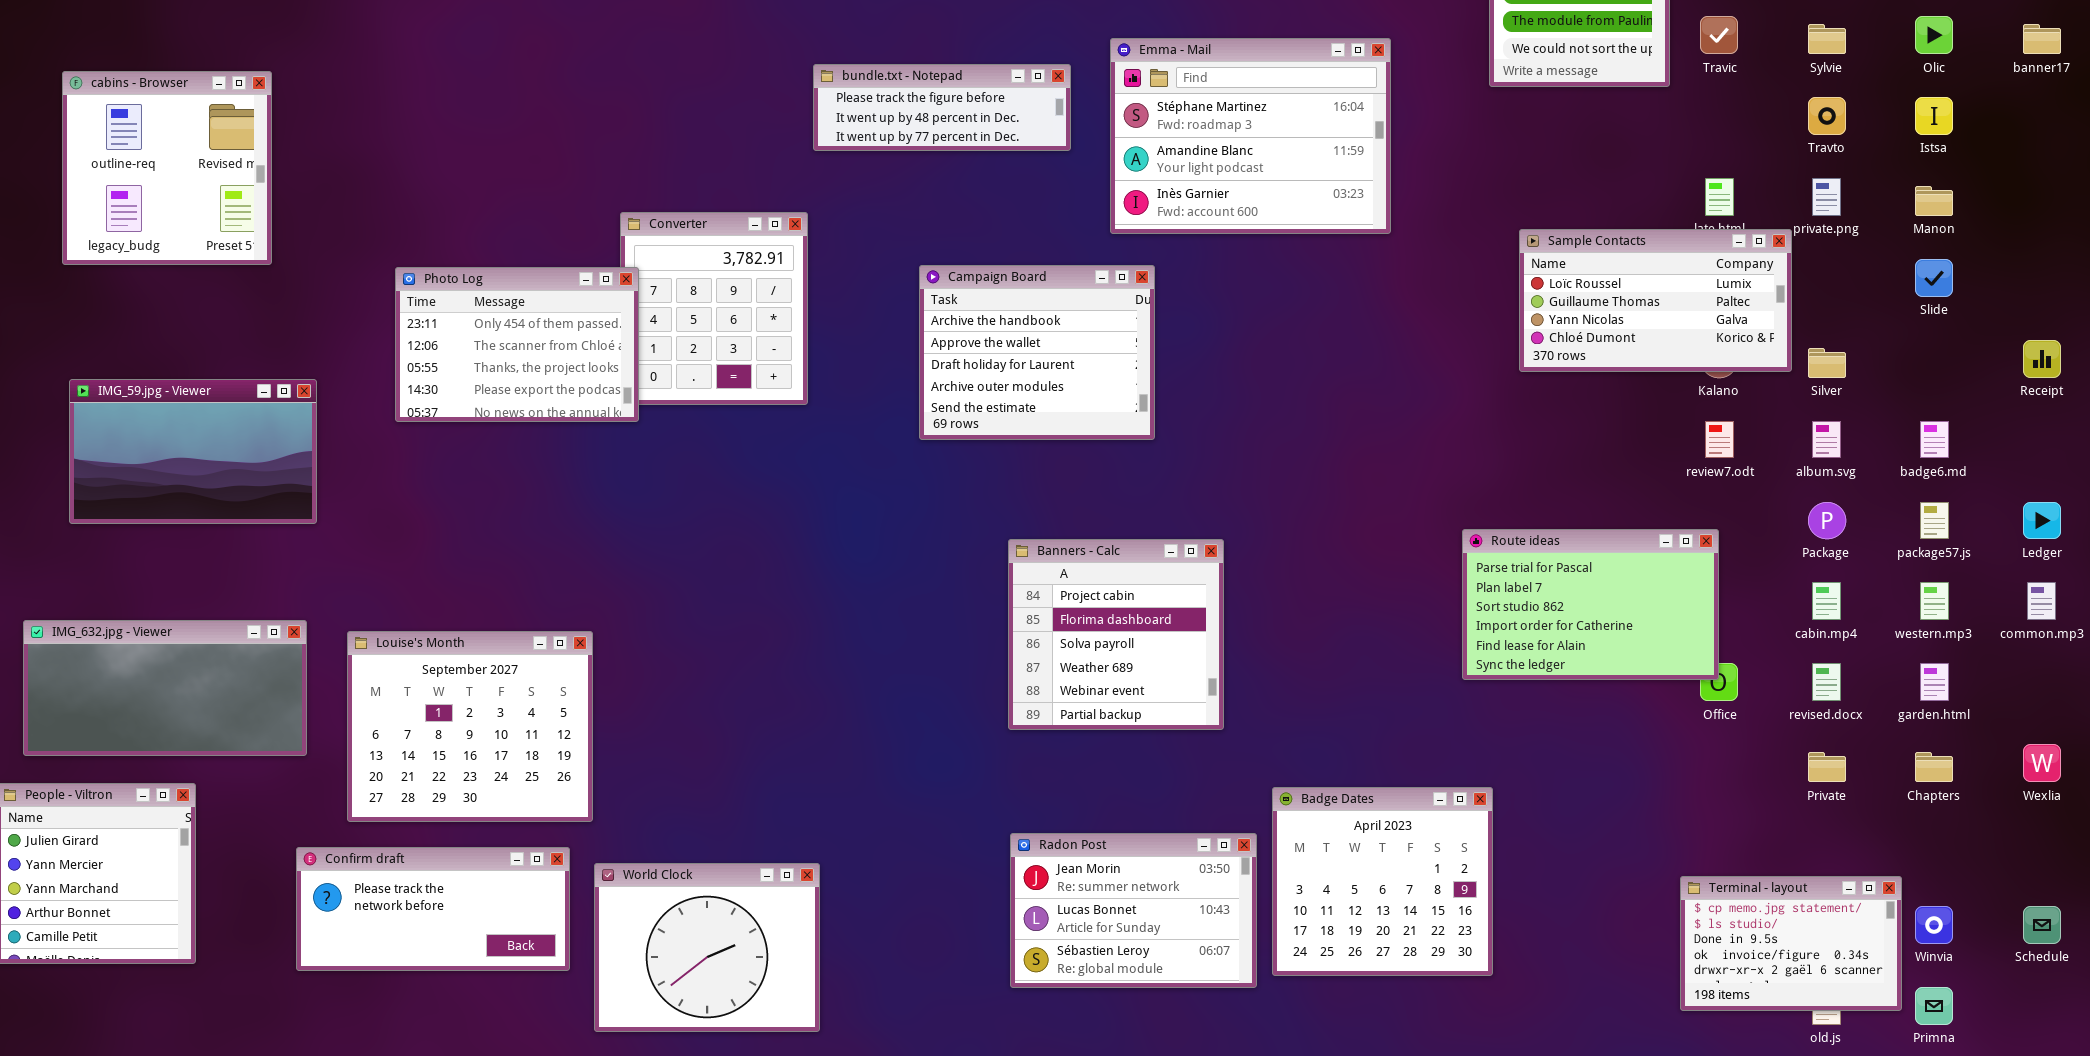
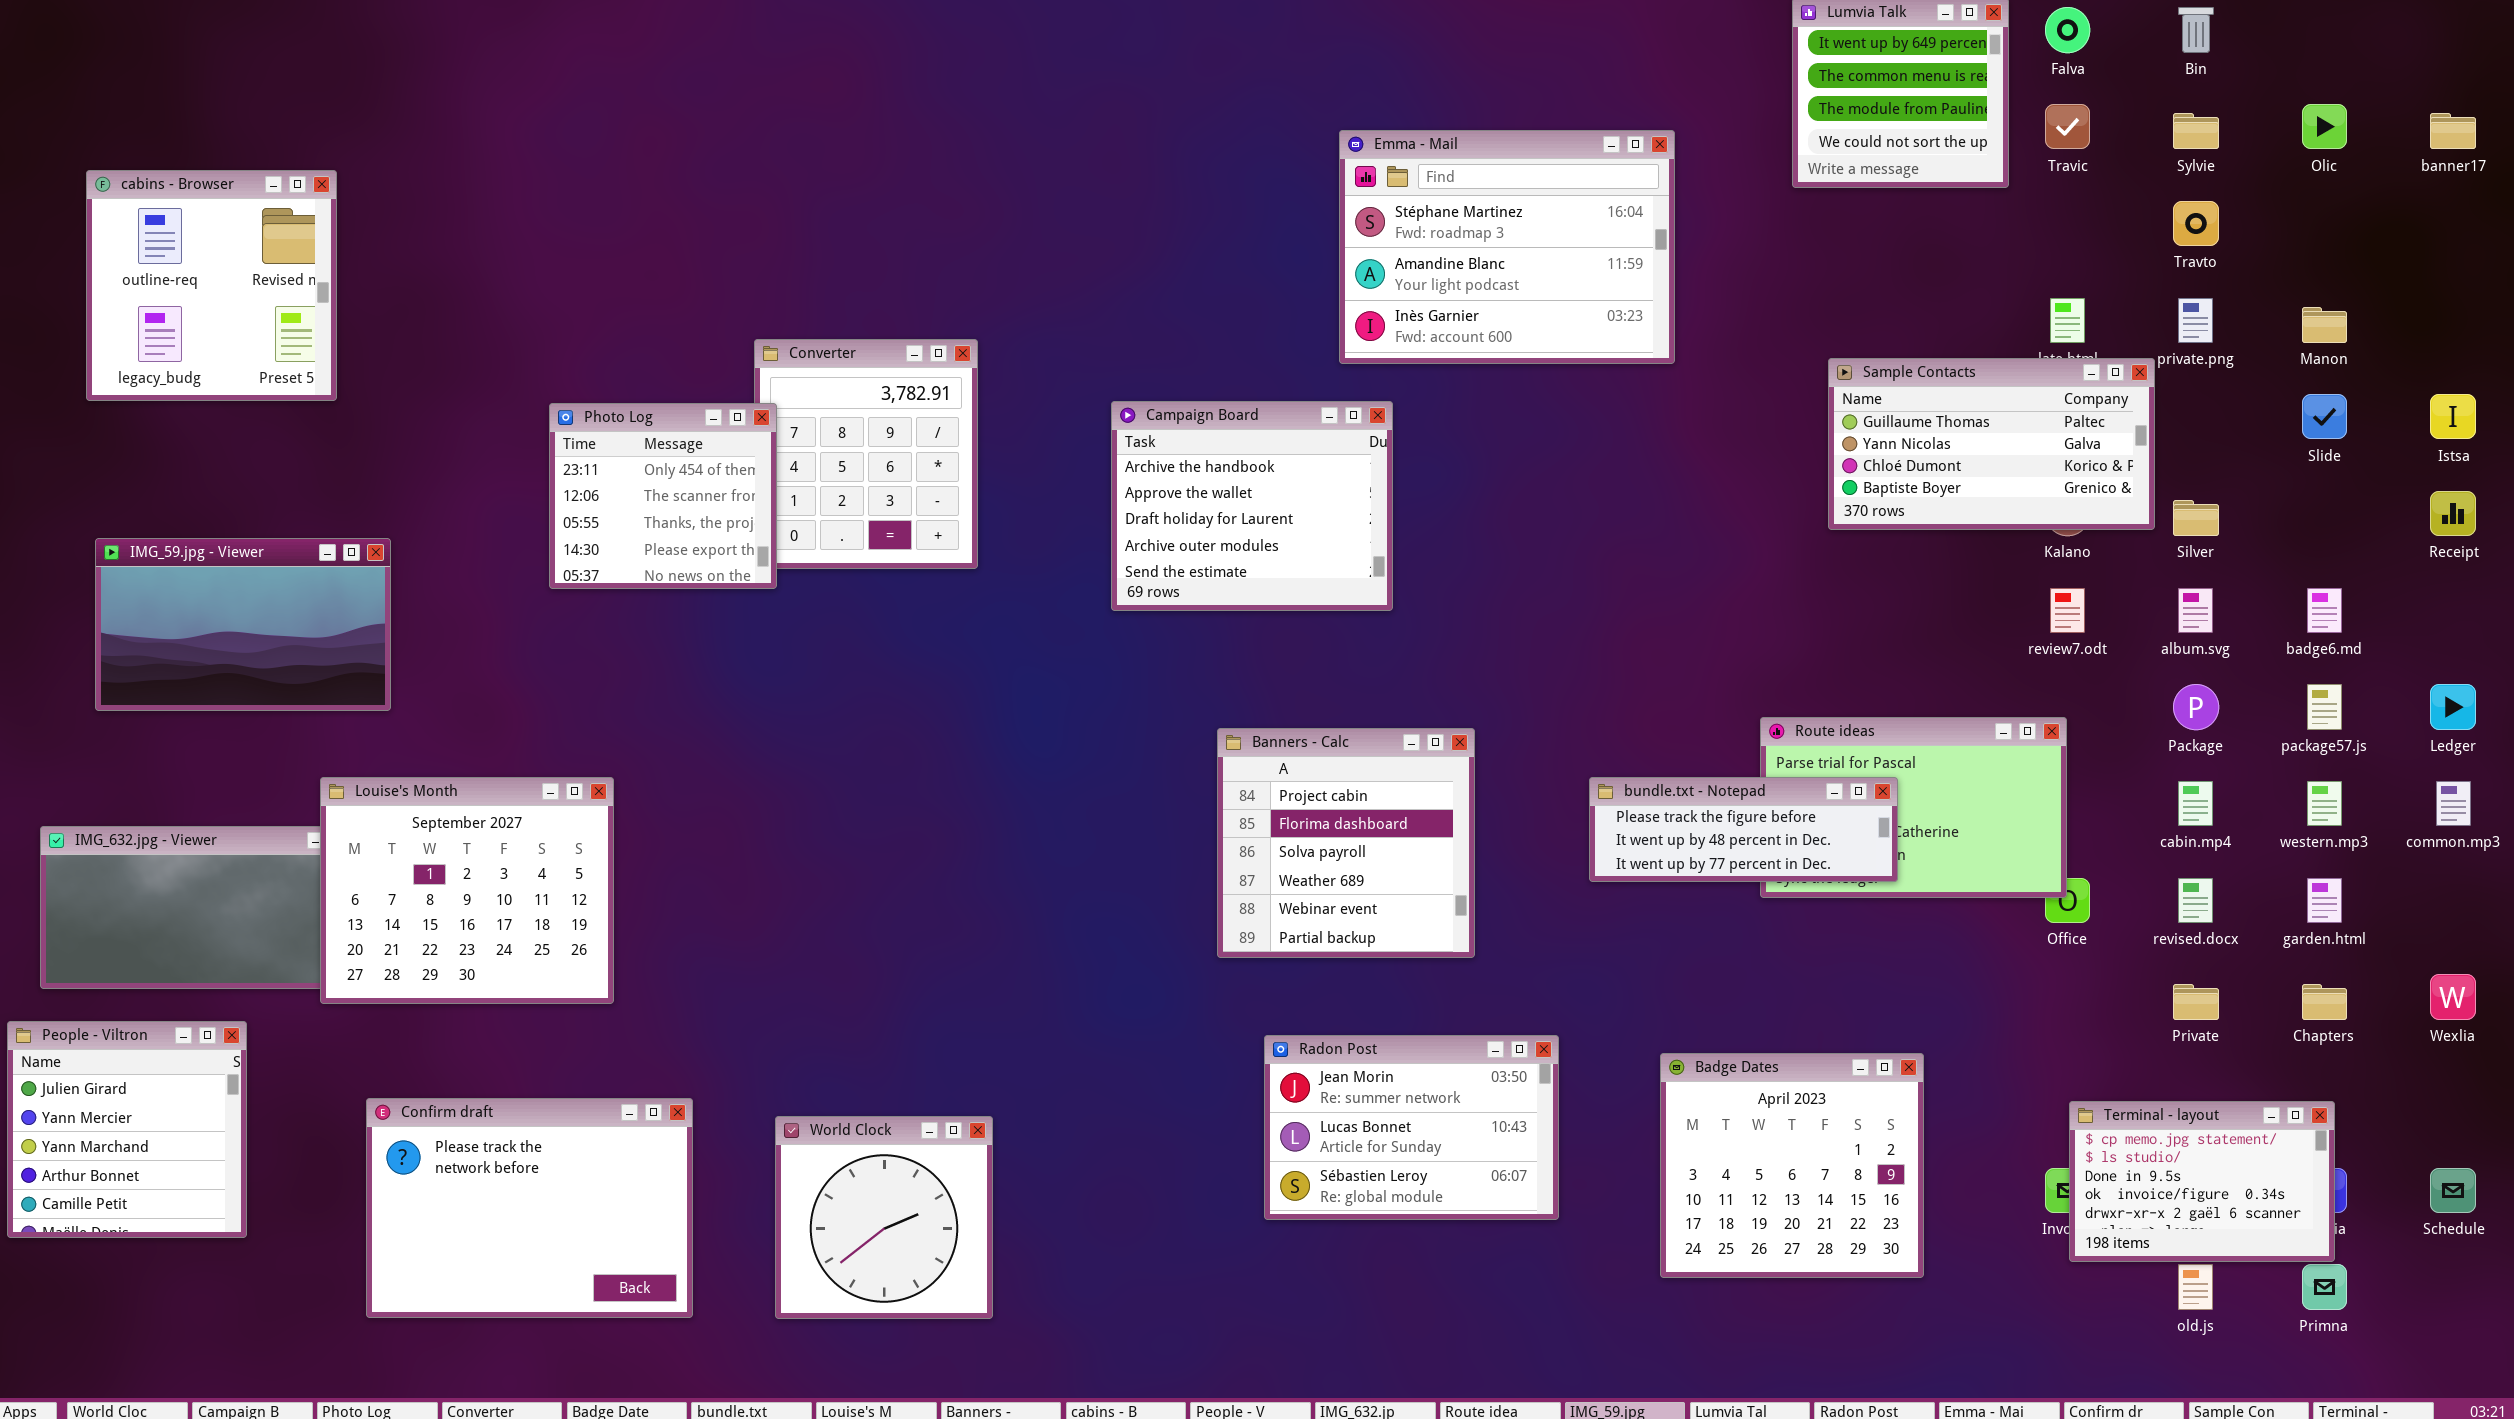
bundle.txt - Notepad: [813,64,1071,151] -> [1589,777,1898,882], moved
Istsa: [1915,97,1953,135] -> [2430,394,2476,439], moved
Sample Contacts: [1519,229,1792,372] -> [1828,358,2155,530], scrolled down 1 row
Photo Log: [395,267,639,422] -> [549,403,777,589], resized
Louise's Month: [347,631,593,822] -> [320,777,614,1004], moved
Badge Dates: [1272,787,1493,976] -> [1660,1053,1924,1278], moved
Radon Post: [1010,833,1257,988] -> [1264,1035,1559,1220], moved
Confirm draft: [296,847,570,971] -> [366,1098,693,1318], resized
World Clock: [594,863,820,1032] -> [775,1116,993,1319], resized
Terminal - layout: [1680,876,1902,1011] -> [2069,1101,2335,1262], moved

